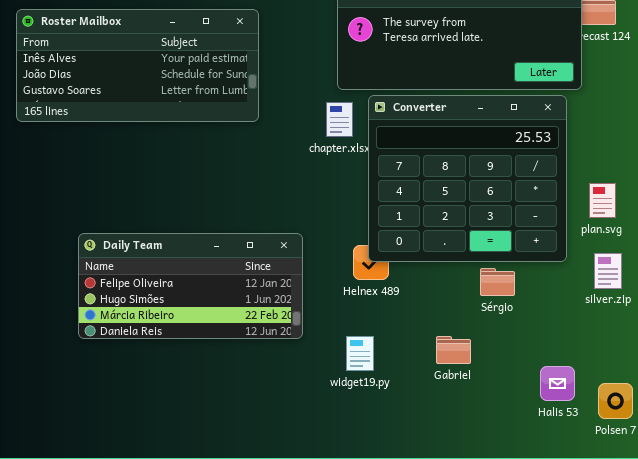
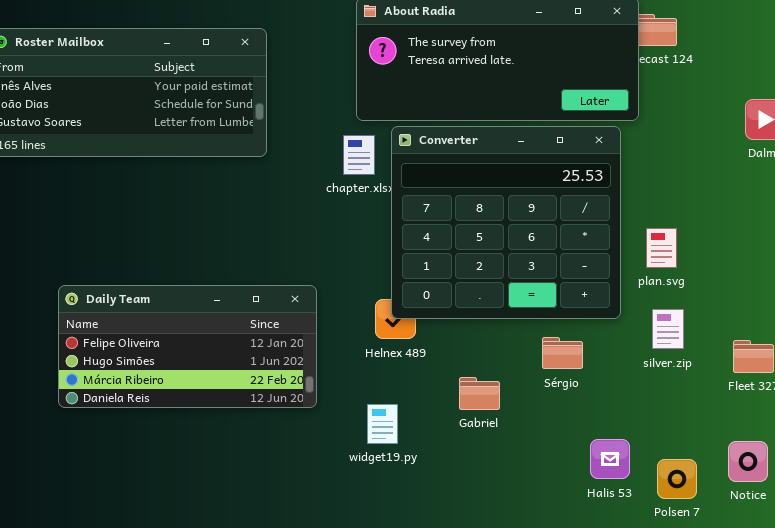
Sérgio: [480,268,515,296] -> [542,337,583,369], moved
Gabriel: [436,336,471,364] -> [459,377,500,410], moved

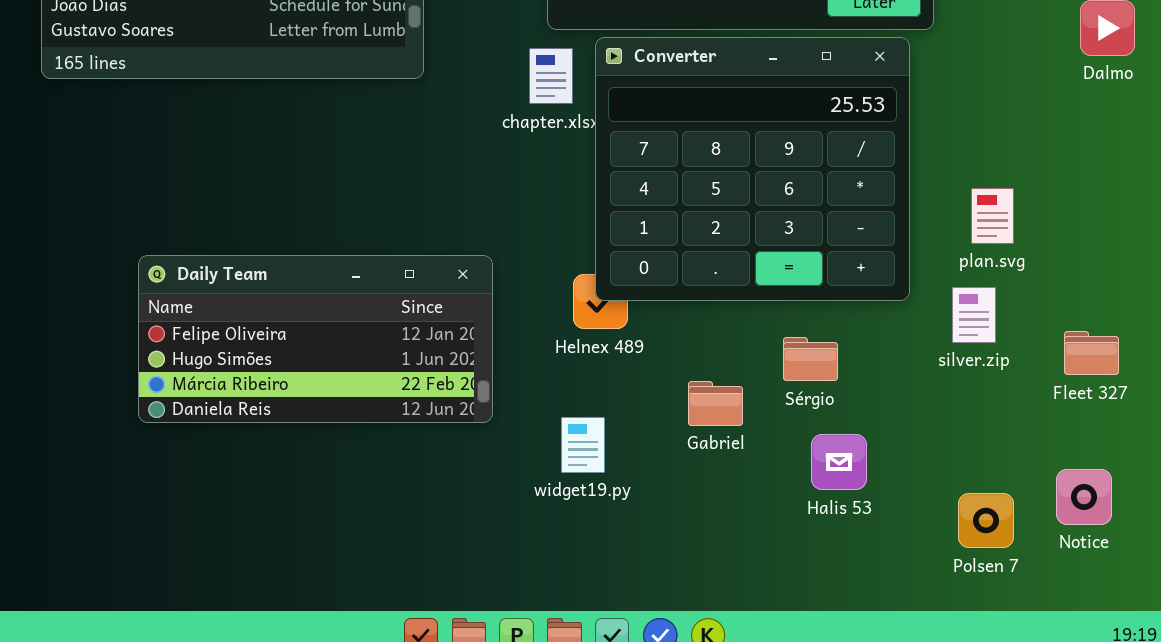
plan.svg: [646,228,677,268] -> [971,188,1014,244], moved
Sérgio: [542,337,583,369] -> [783,337,838,381], moved
Halis 53: [590,439,630,479] -> [811,434,867,490], moved

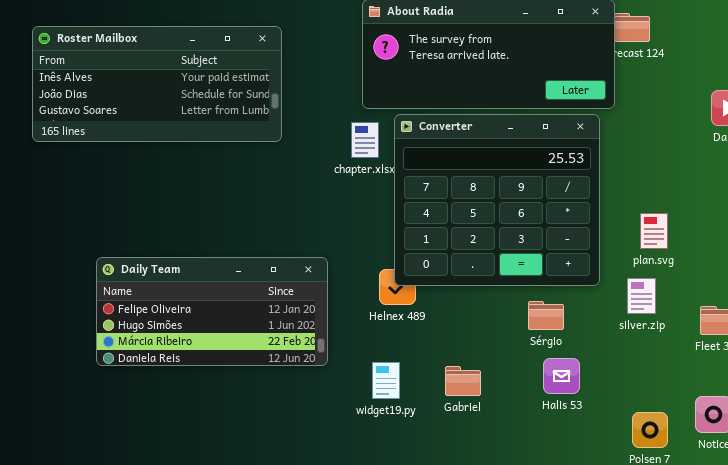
Sérgio: [783,337,838,381] -> [528,301,564,330], moved
Gabriel: [688,381,743,426] -> [445,366,481,396], moved
Halis 53: [811,434,867,490] -> [543,358,580,394], moved

